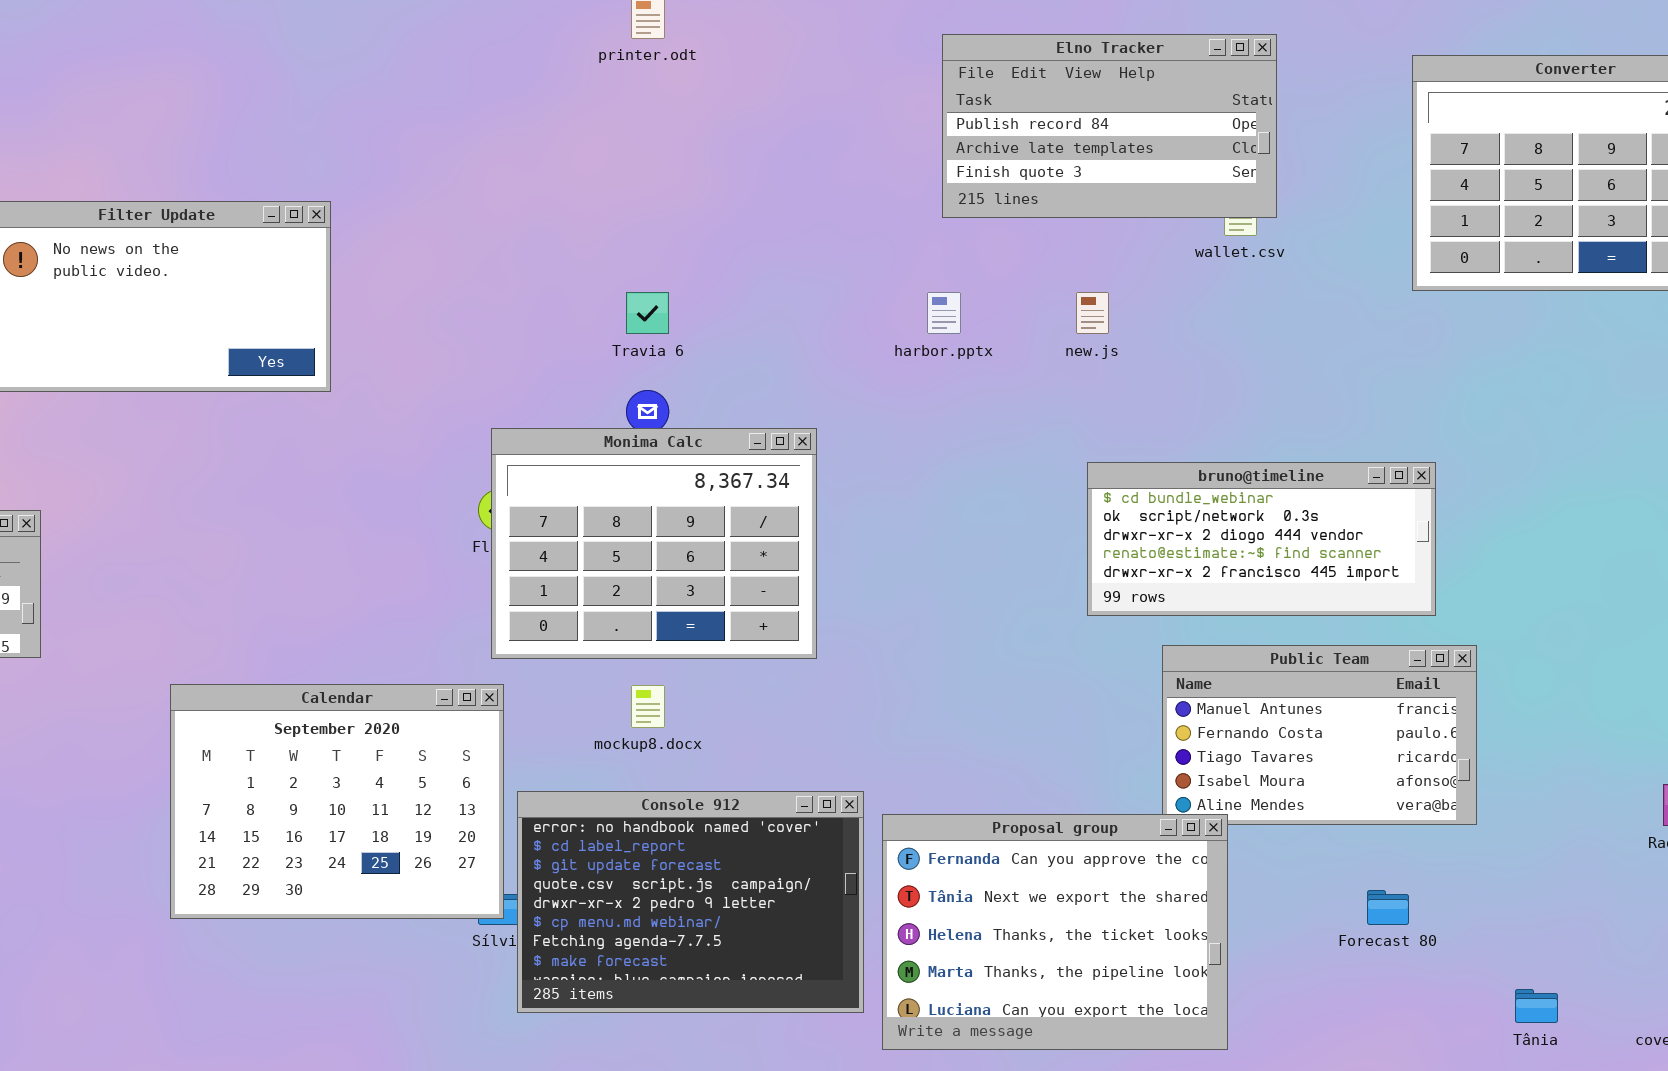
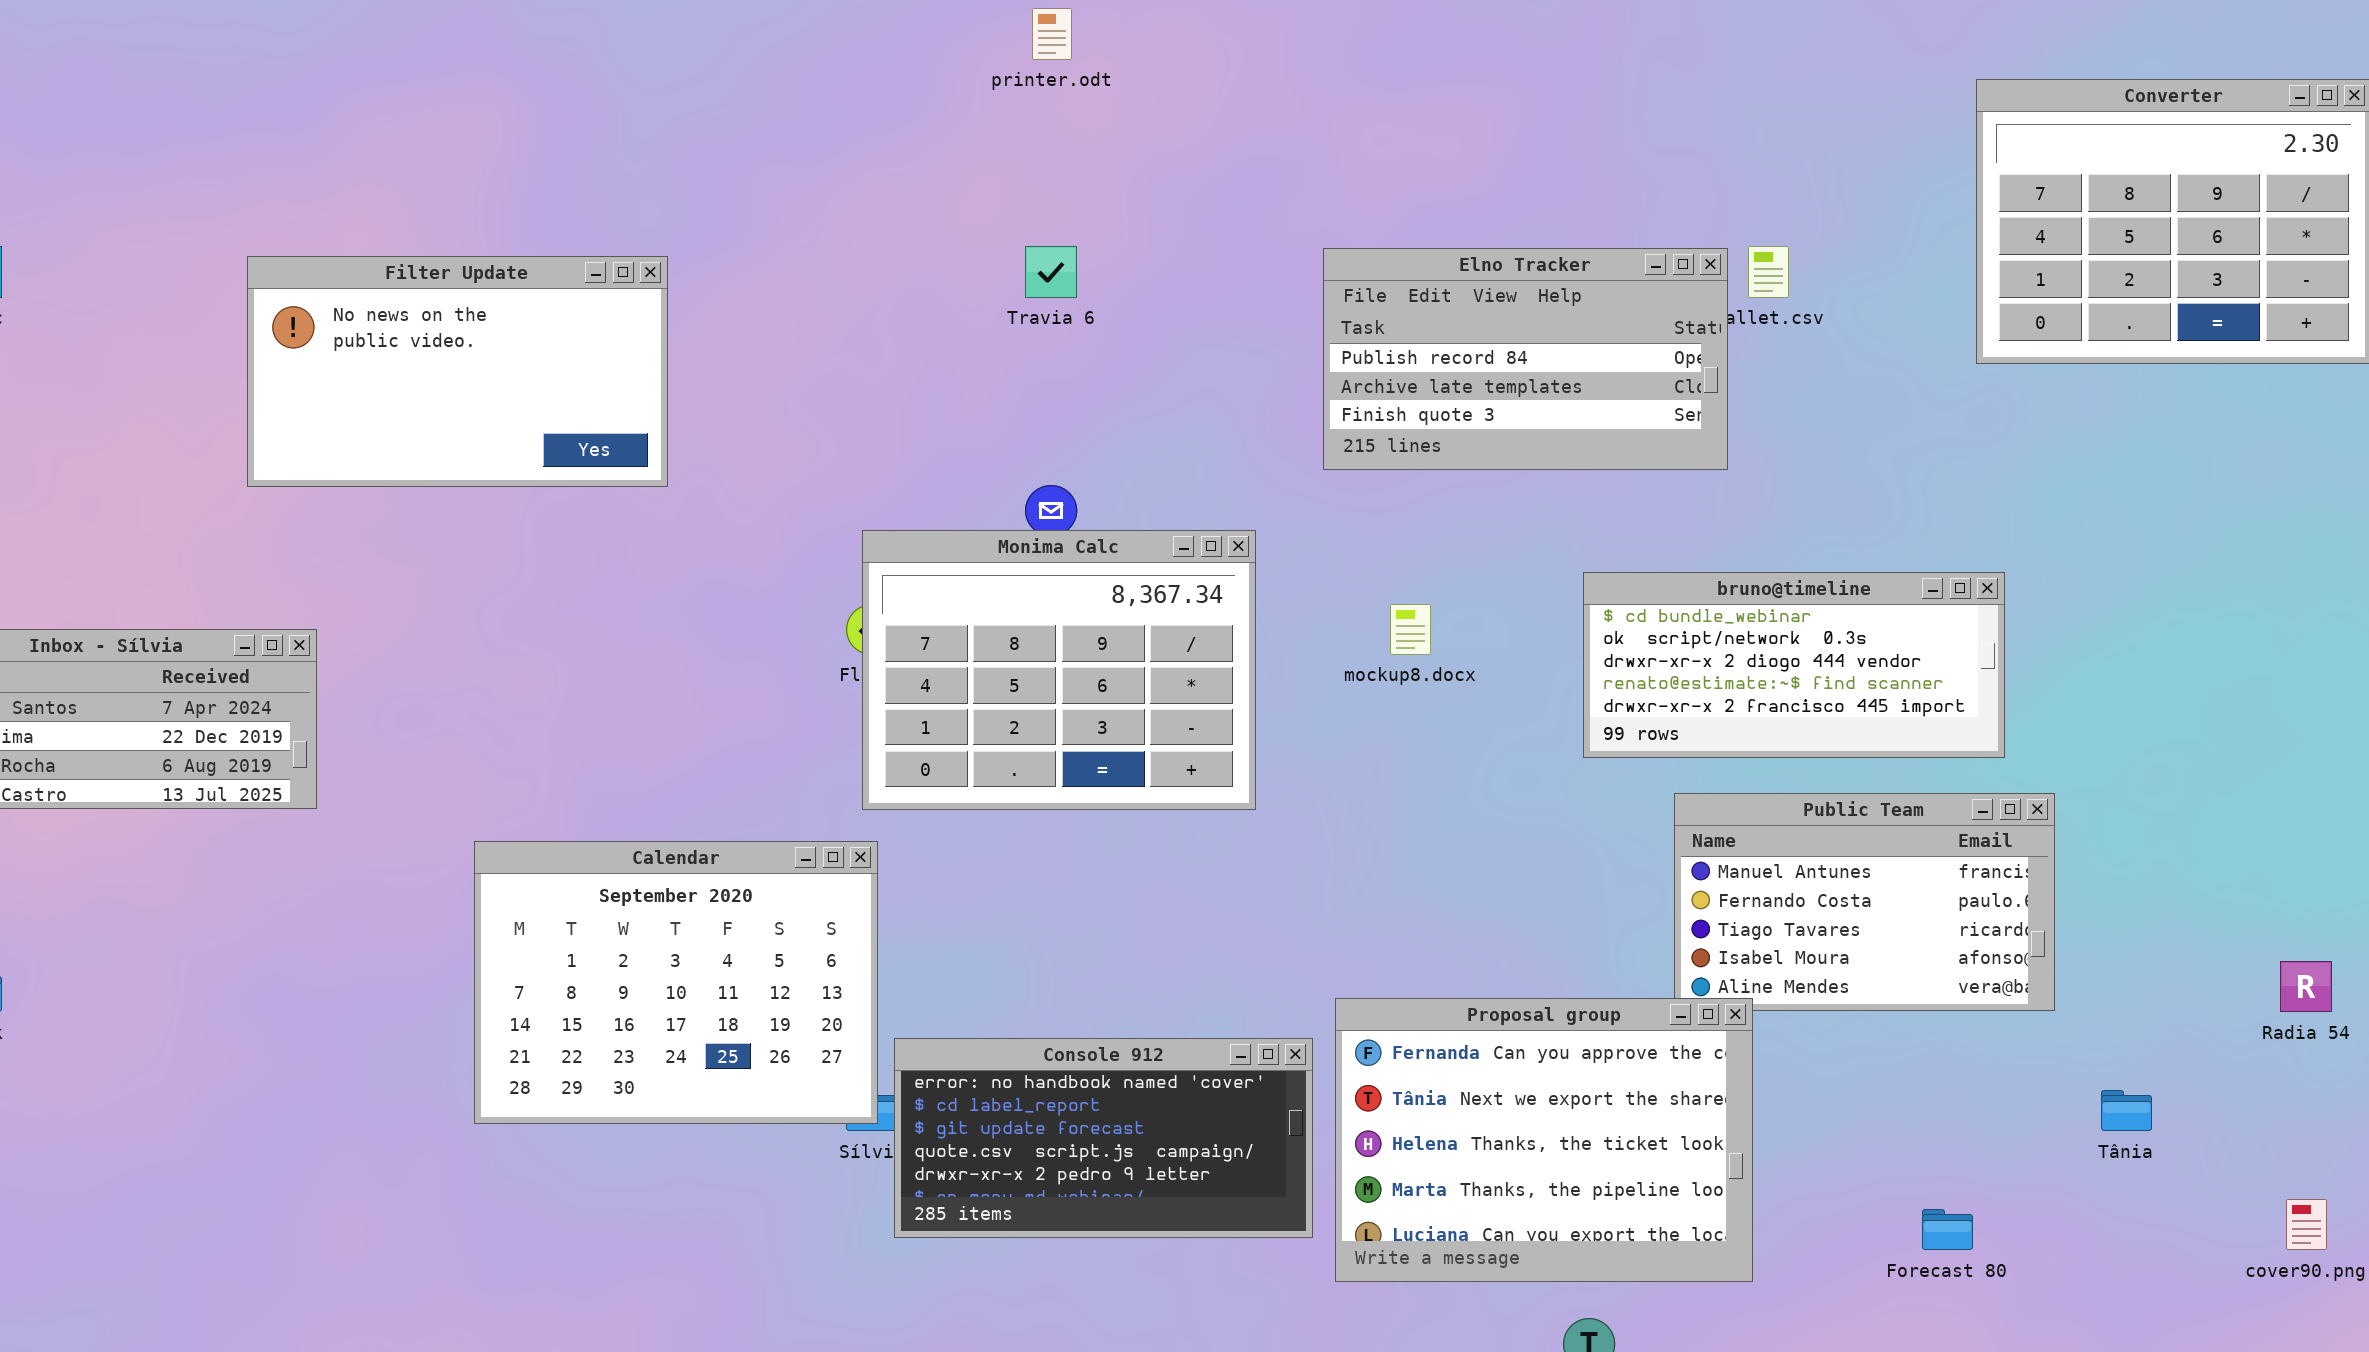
Elno Tracker: [942,34,1277,218] -> [1323,248,1728,470], moved
Travia 6: [626,292,669,334] -> [1025,246,1077,298], moved
mockup8.docx: [631,685,665,728] -> [1390,604,1431,655], moved
Console 912: [517,791,864,1013] -> [894,1038,1313,1238], resized
Forecast 80: [1367,890,1409,925] -> [1922,1209,1973,1250], moved
Tânia: [1515,989,1558,1023] -> [2101,1090,2152,1131], moved

